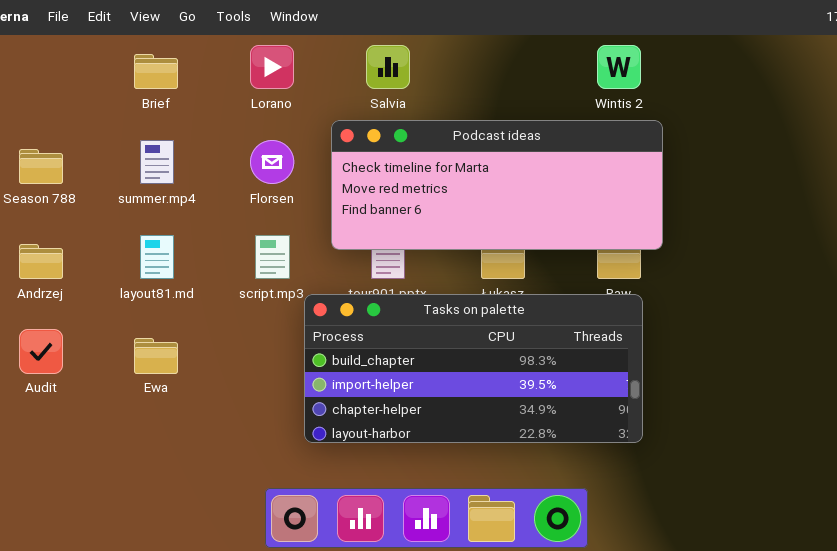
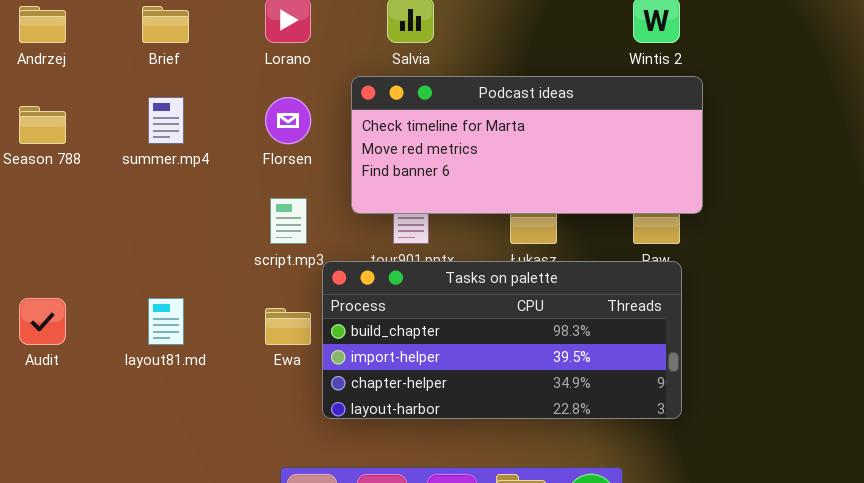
layout81.md: [140,235,174,279] -> [148,298,184,345], moved
Andrzej: [19,244,63,279] -> [19,6,66,43], moved
Ewa: [134,338,178,374] -> [265,308,311,345], moved

